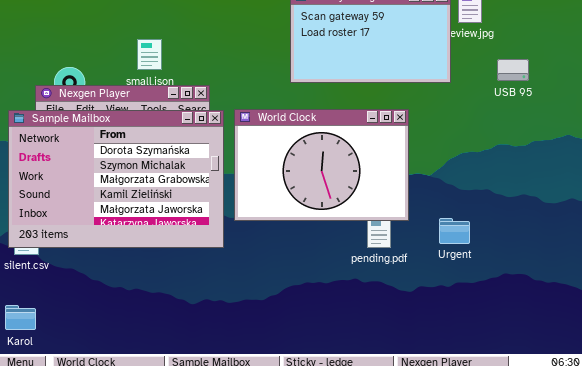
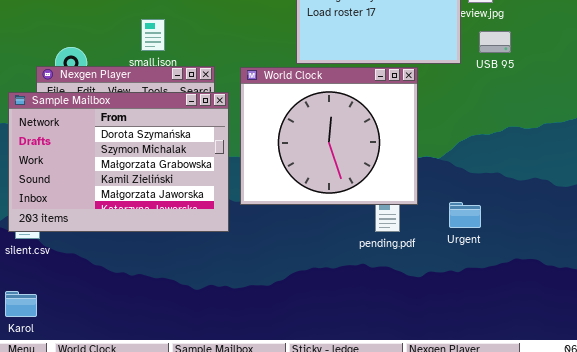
USB 95: [497,59,529,81] -> [479,31,511,53], moved
World Clock: [234,109,409,221] -> [240,67,418,205], resized

